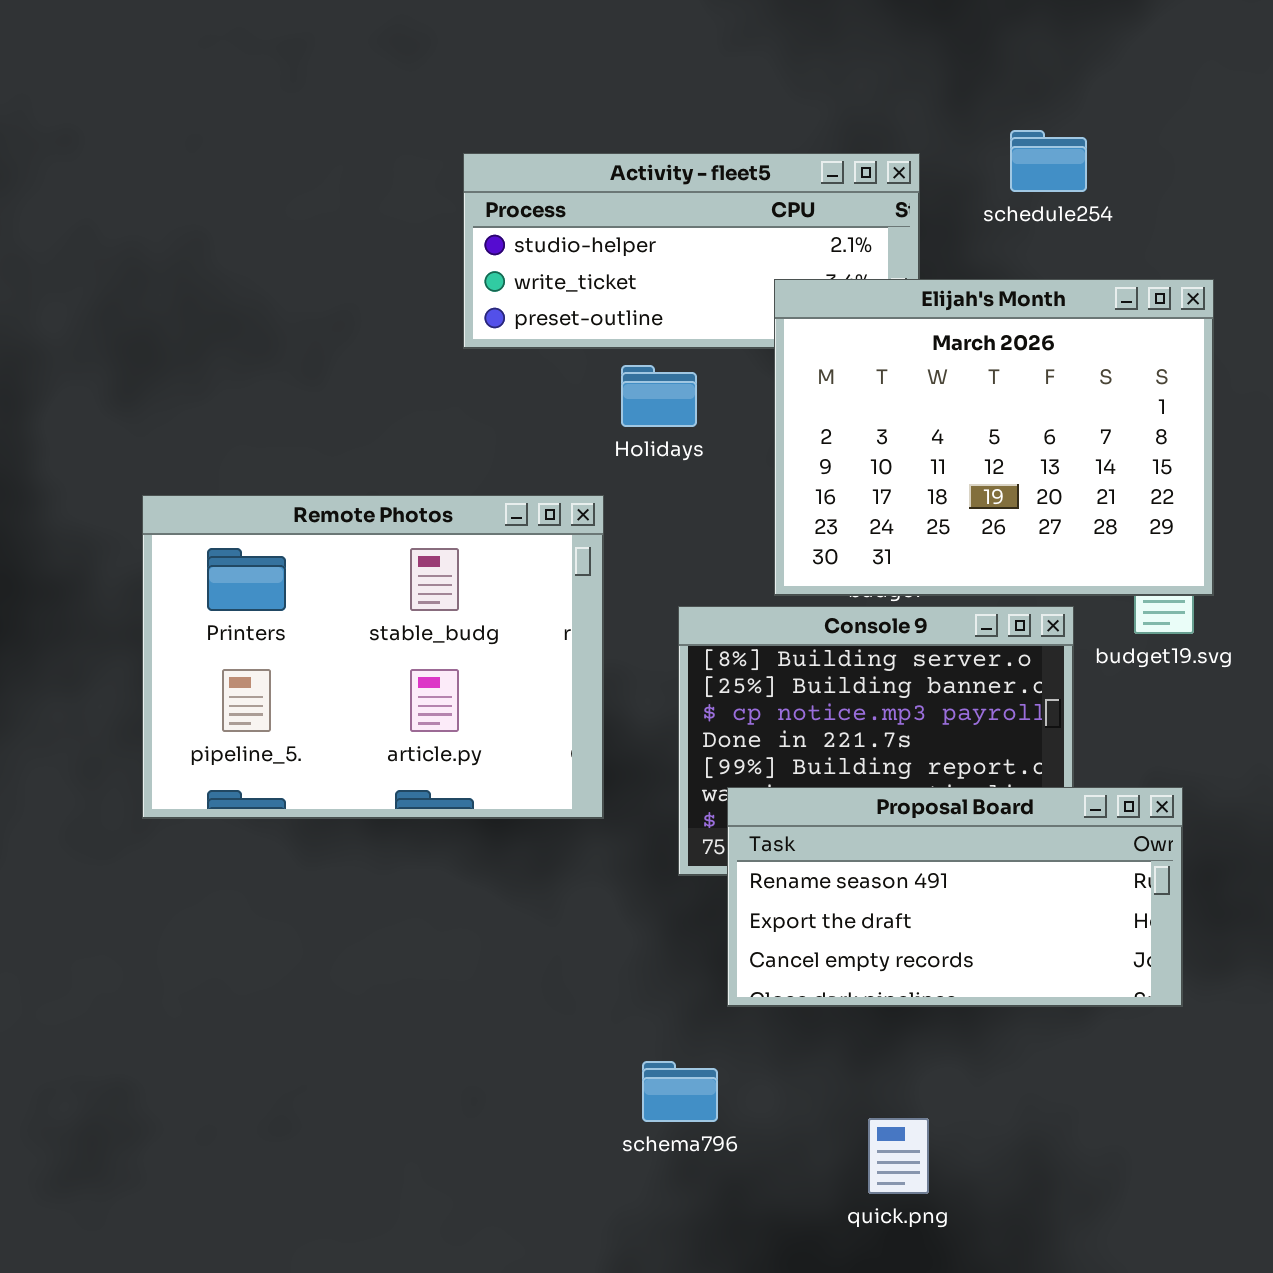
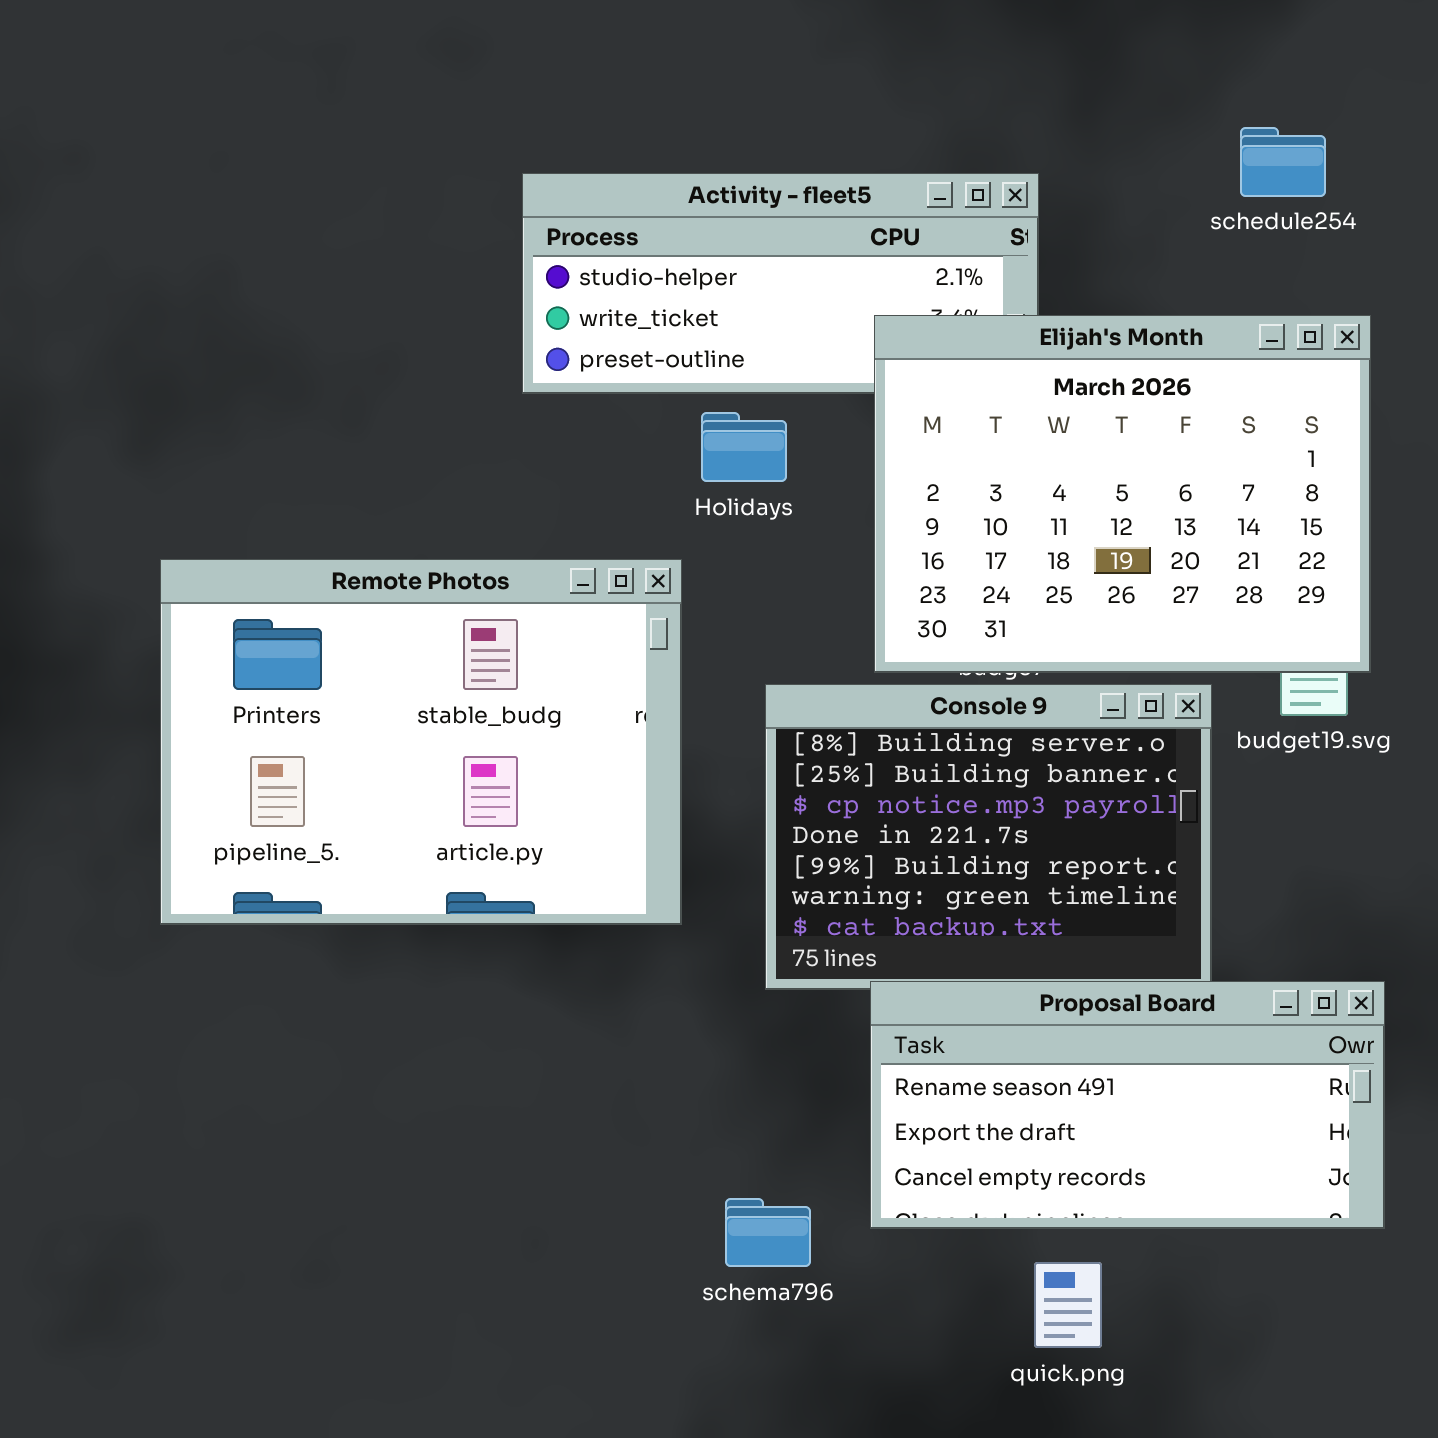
schedule254: [1010,130,1087,192] -> [1240,127,1326,197], moved
Proposal Board: [727,787,1183,1007] -> [870,981,1385,1229], moved
quick.png: [868,1118,929,1194] -> [1034,1262,1102,1348], moved

